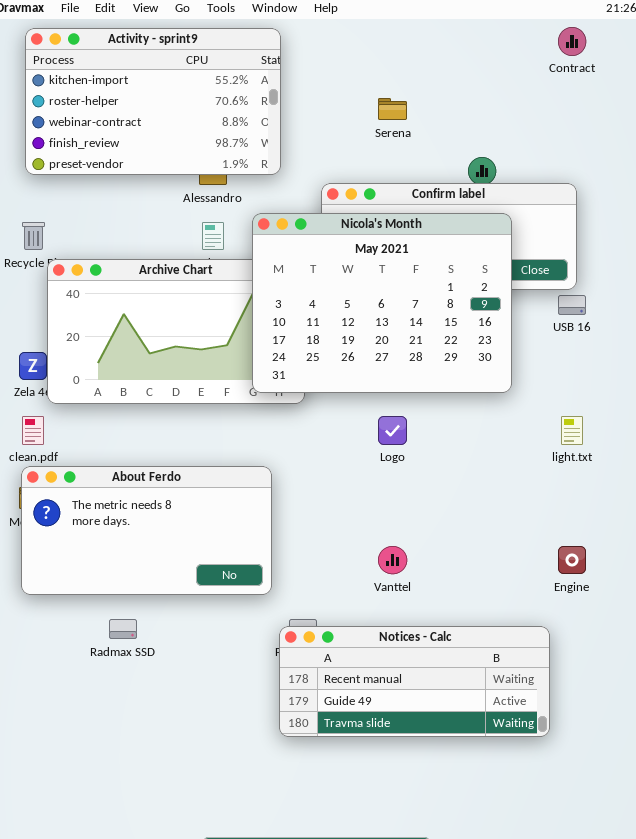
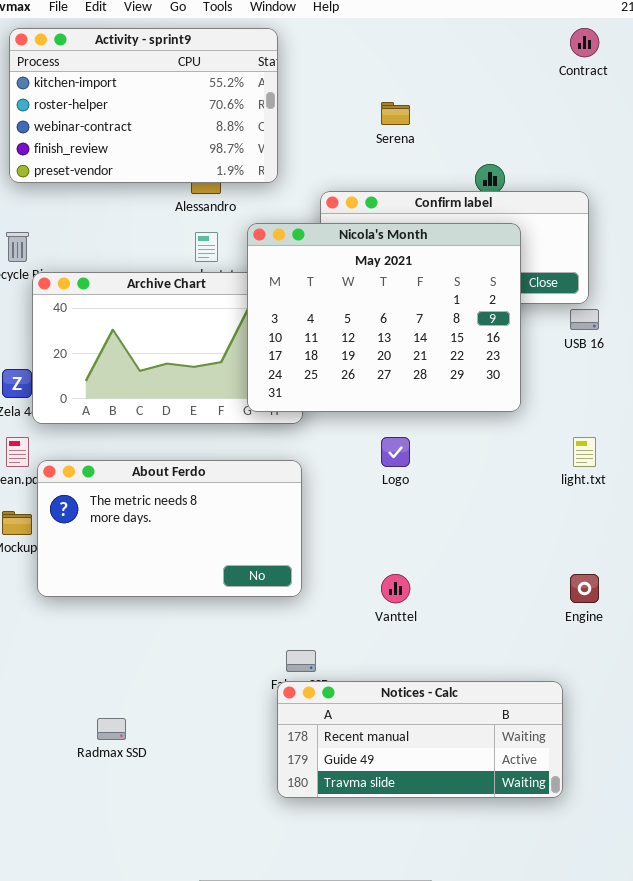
About Ferdo: [21,466,272,595] -> [37,460,302,597], moved
Radmax SSD: [109,619,137,639] -> [97,718,126,740], moved
Notices - Calc: [279,626,550,737] -> [277,681,563,798], moved

